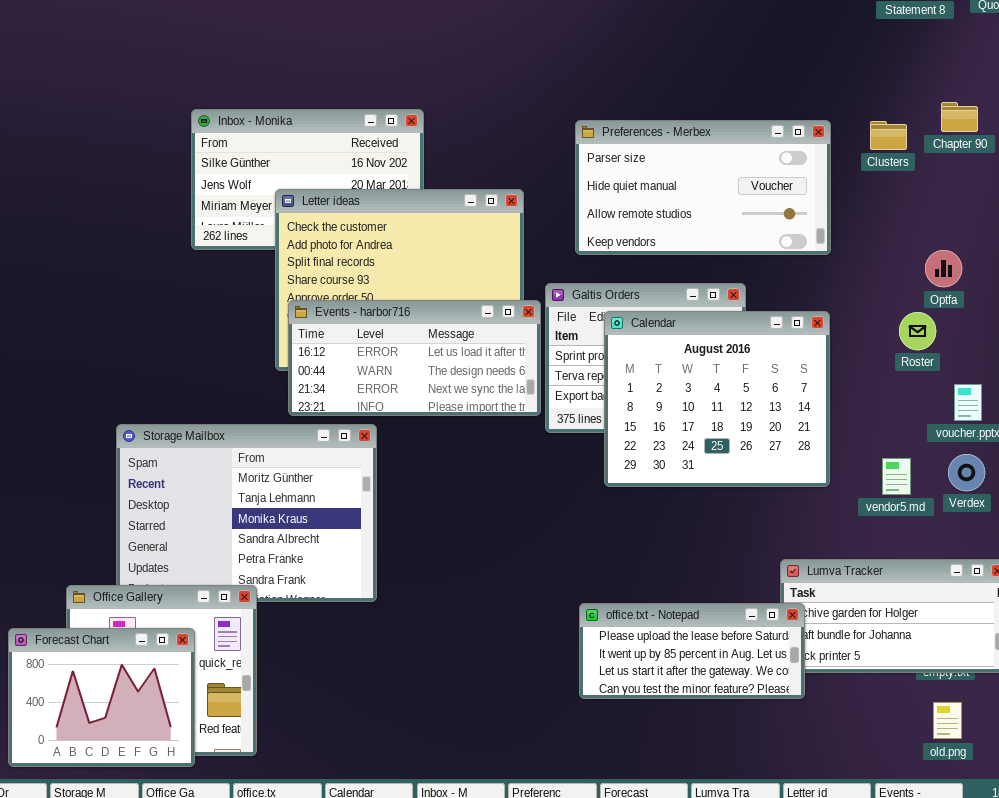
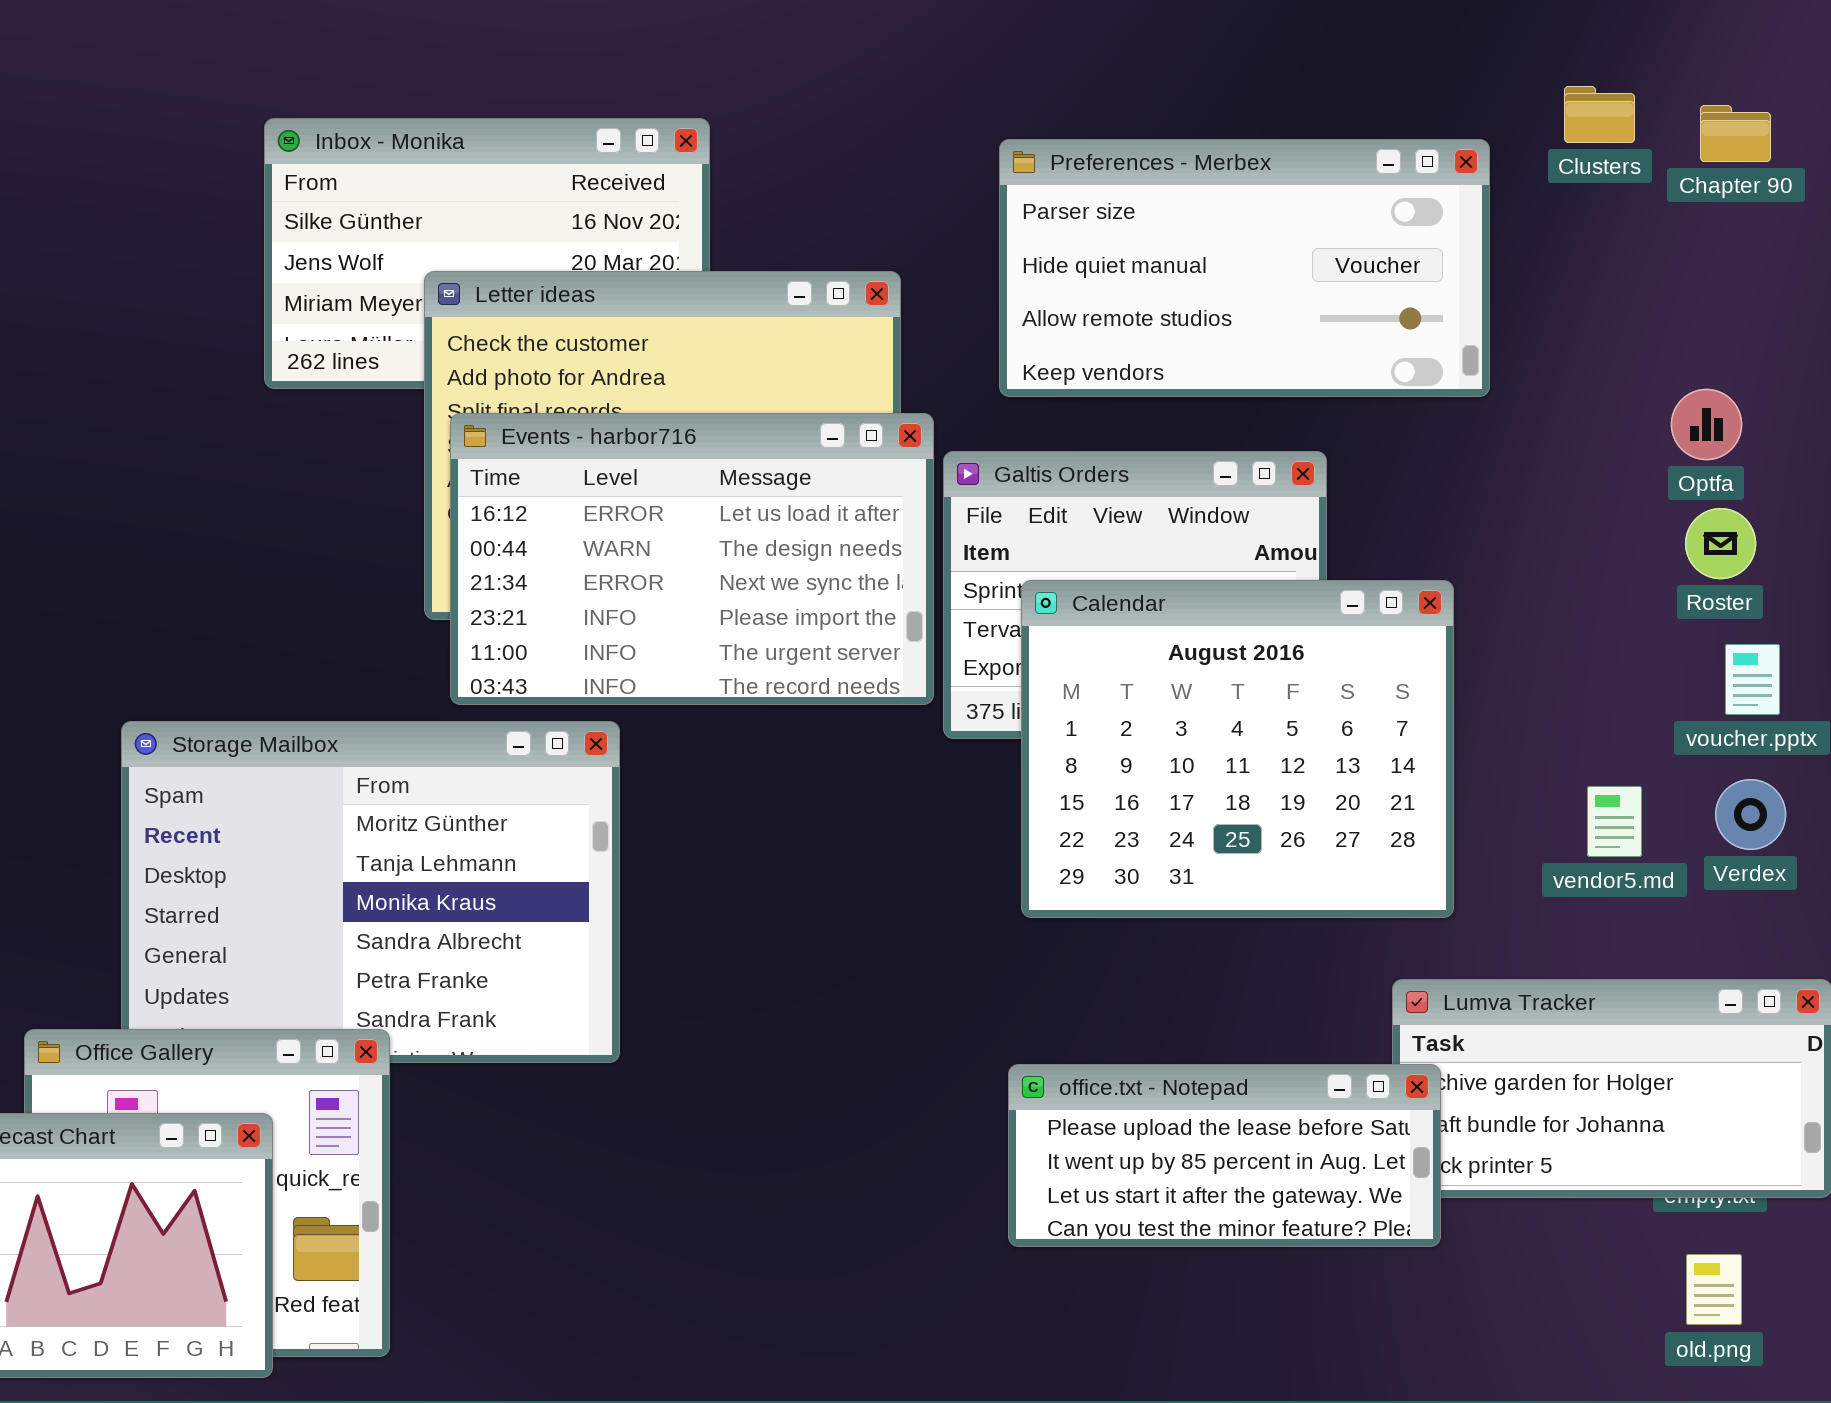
Clusters: [870,121,907,150] -> [1564,86,1635,143], moved
Events - harbor716: [288,300,541,416] -> [450,413,934,705], resized
Calendar: [604,311,830,487] -> [1021,580,1454,918], moved
Roster: [899,312,936,350] -> [1685,508,1756,579], moved

